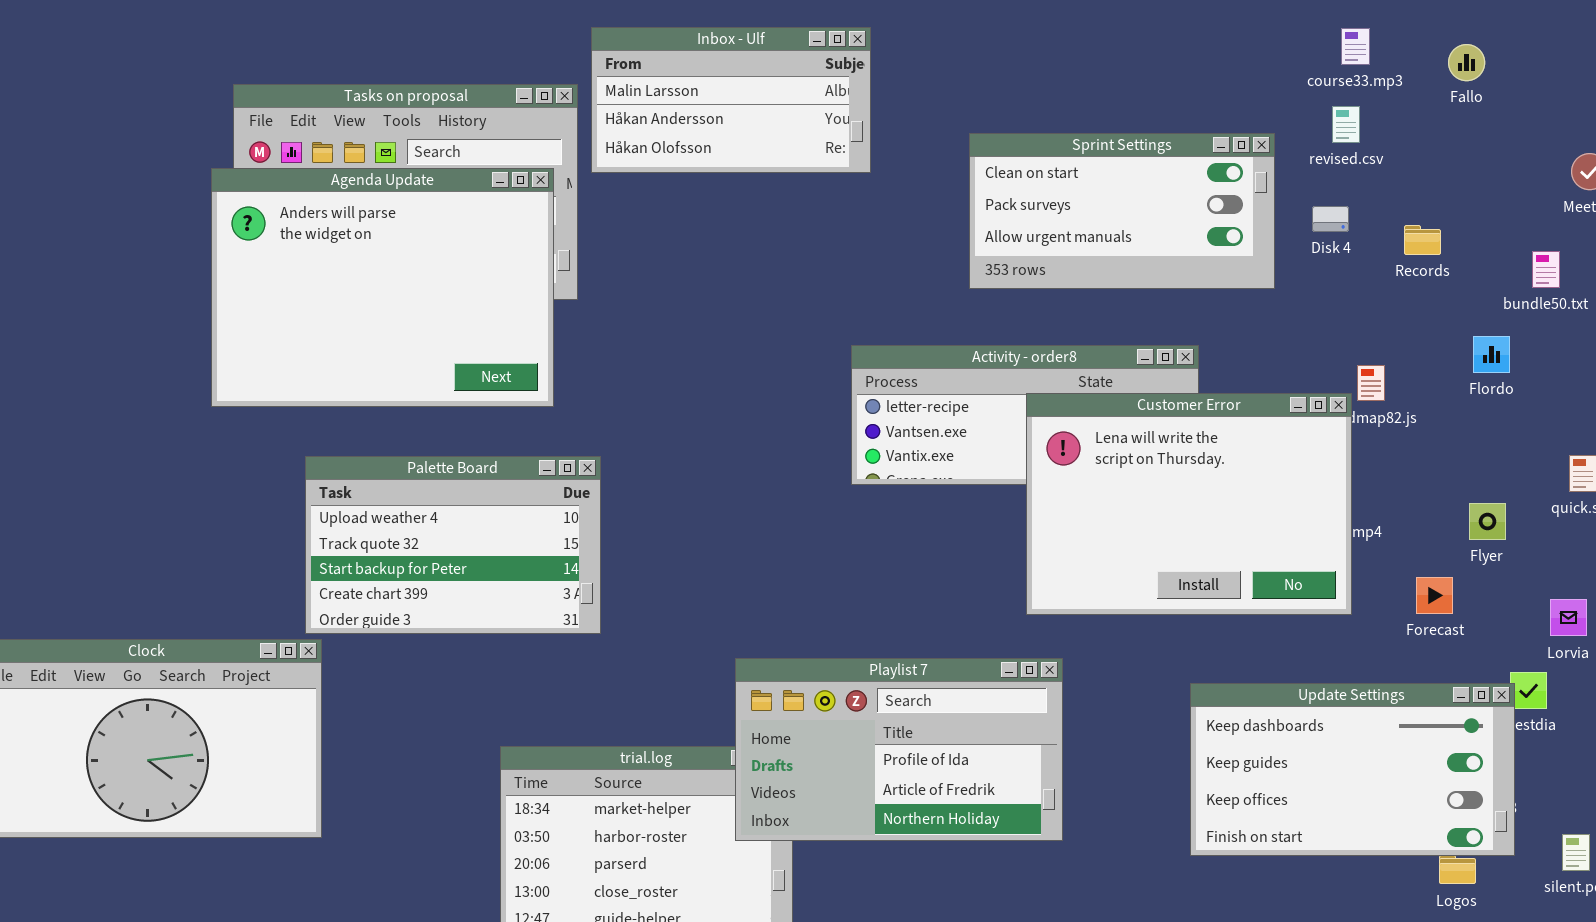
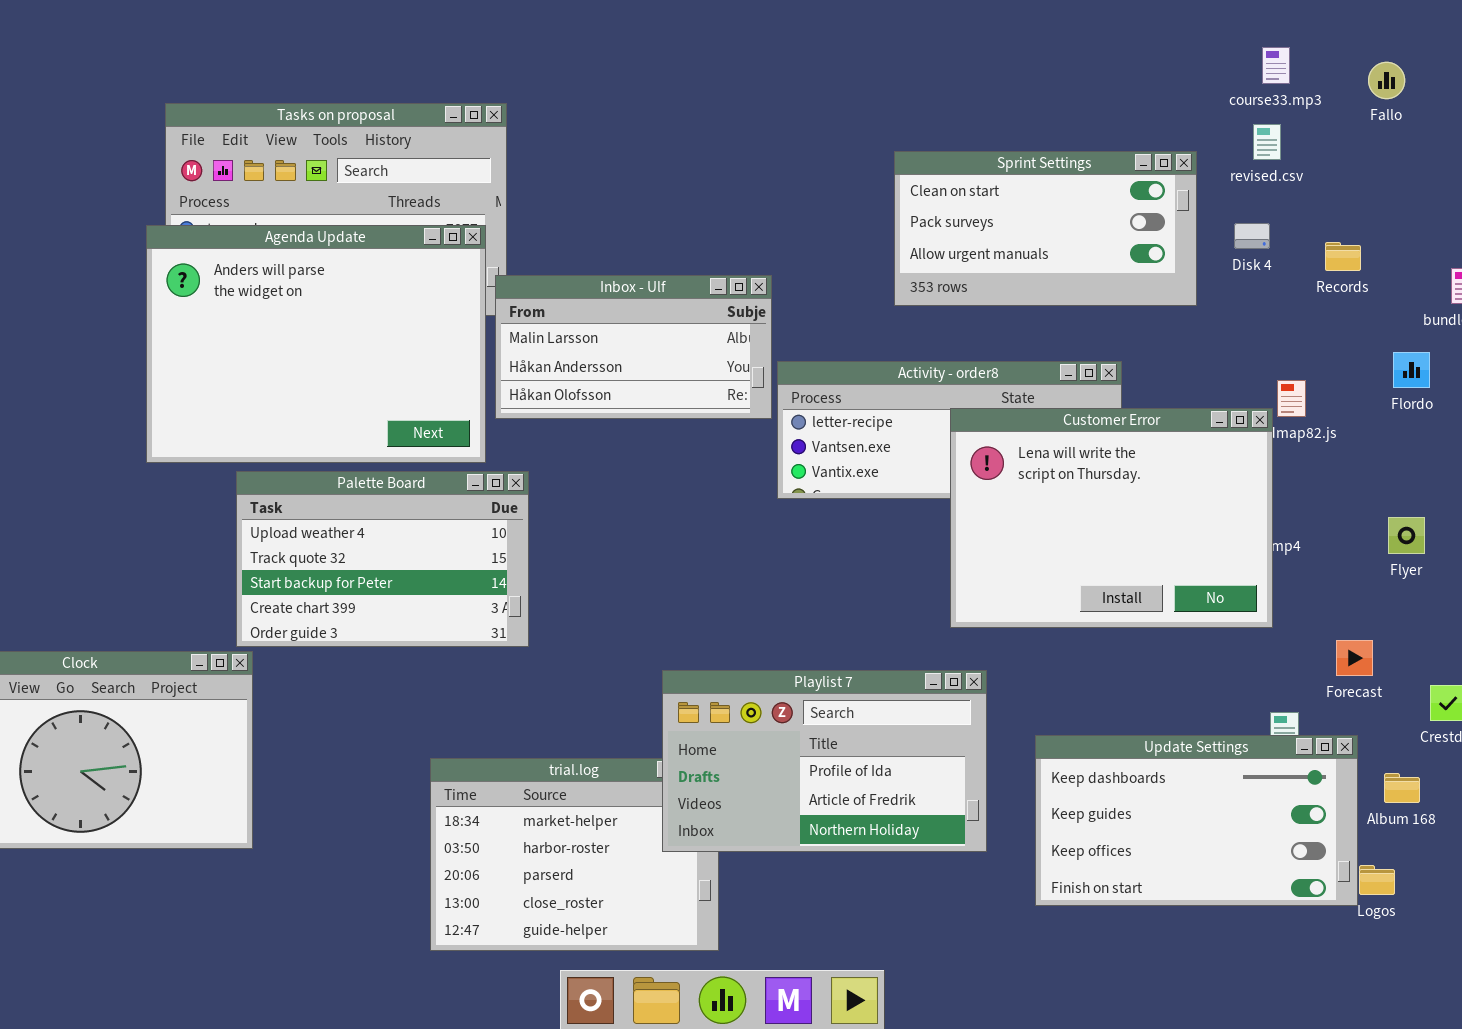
Inbox - Ulf: [591,27,871,173] -> [495,275,772,419], moved
Agenda Update: [211,168,554,407] -> [146,225,486,463], moved
Forecast: [1416,577,1453,614] -> [1336,640,1373,676], moved
Update Settings: [1190,683,1515,856] -> [1035,735,1358,906], moved

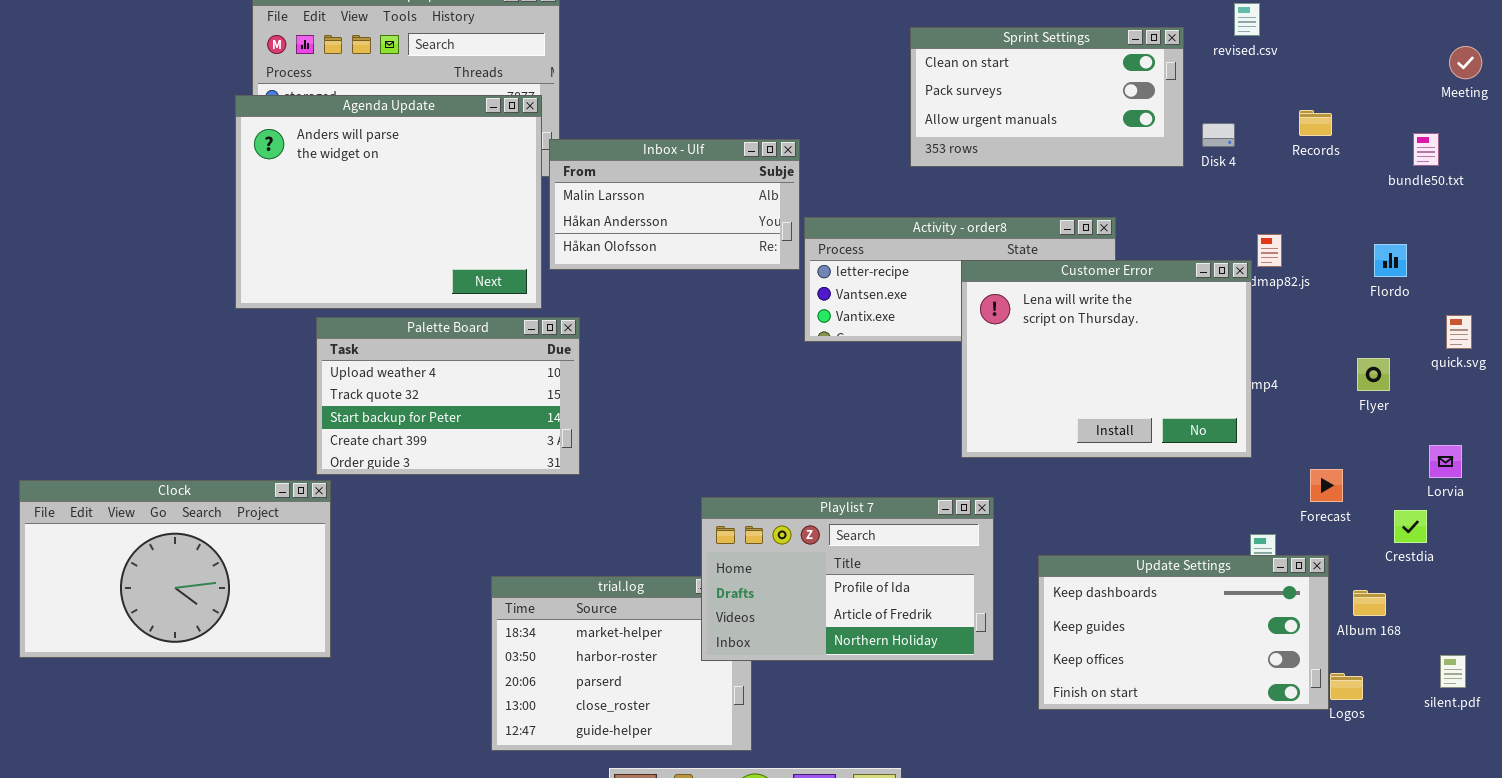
Disk 4: [1234,223,1270,249] -> [1202,123,1235,147], moved
Flordo: [1393,352,1430,388] -> [1374,244,1407,277], moved

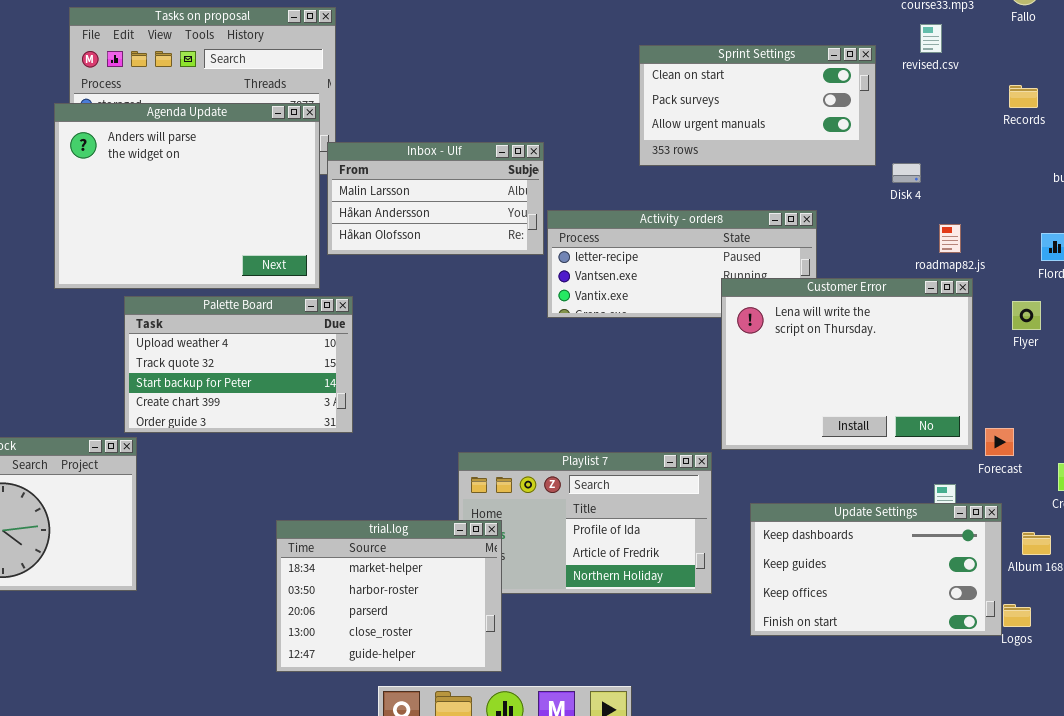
Records: [1299,110,1332,136] -> [1009,85,1038,108], moved
Disk 4: [1202,123,1235,147] -> [892,163,921,183], moved
Customer Error: [961,260,1252,458] -> [721,278,973,450], moved
Flyer: [1357,358,1390,391] -> [1012,301,1041,330], moved
trial.log: [491,576,752,751] -> [276,520,502,672], raised

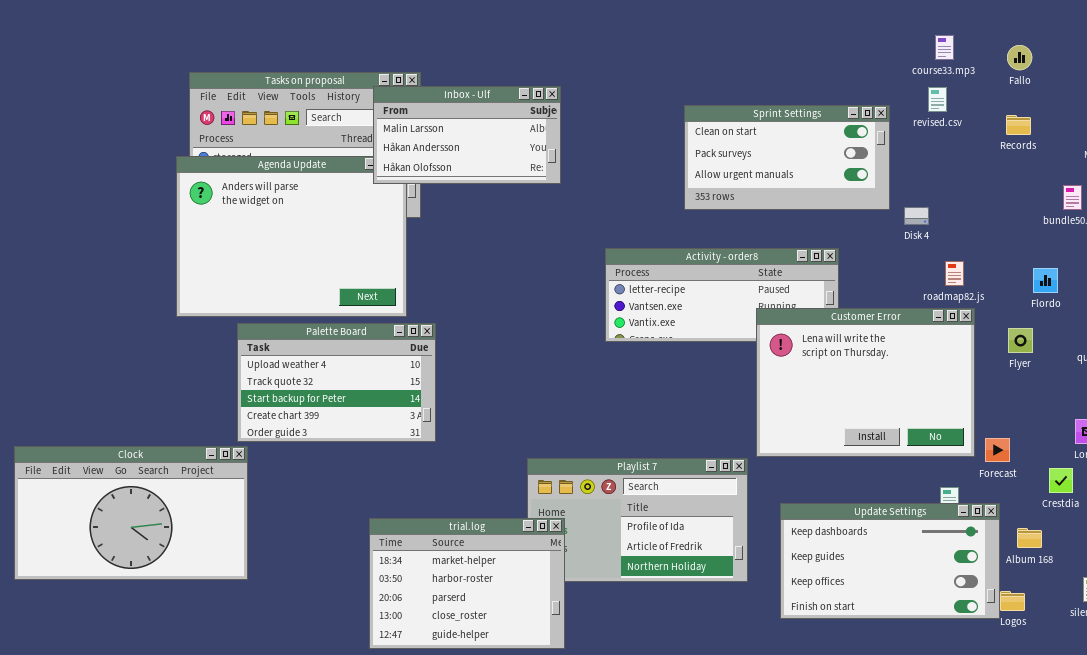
Records: [1009,85,1038,108] -> [1006,115,1031,135], moved
Inbox - Ulf: [327,142,544,255] -> [373,86,561,184], moved

